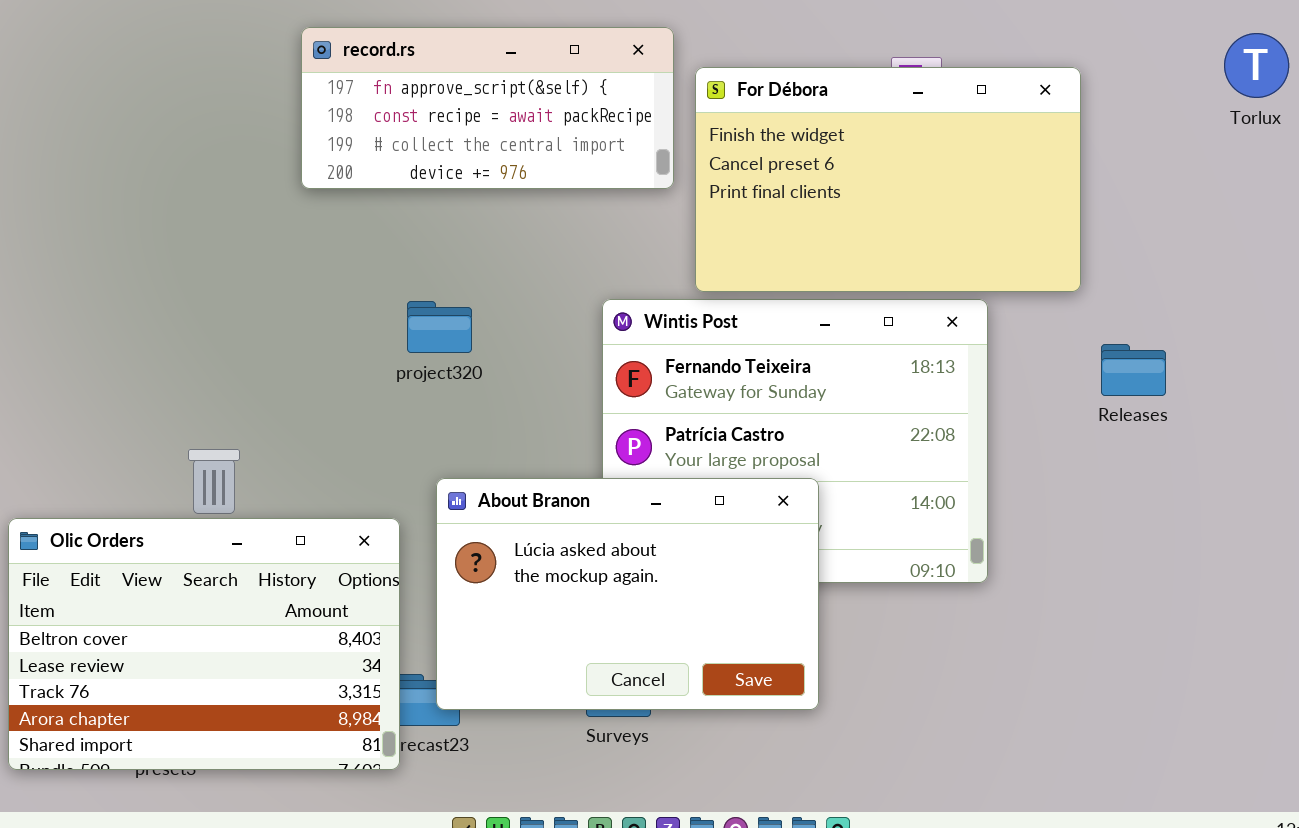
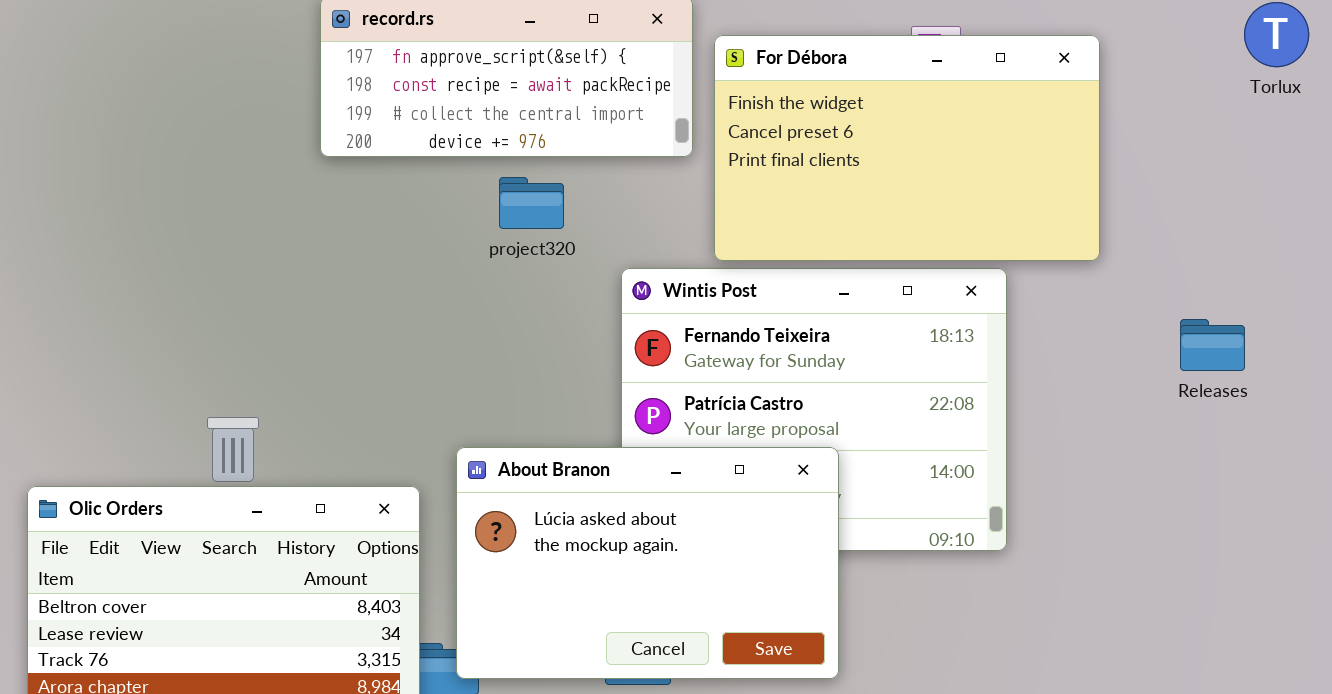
project320: [407,301,472,353] -> [499,177,564,229], moved
Releases: [1101,344,1166,396] -> [1180,319,1245,371], moved

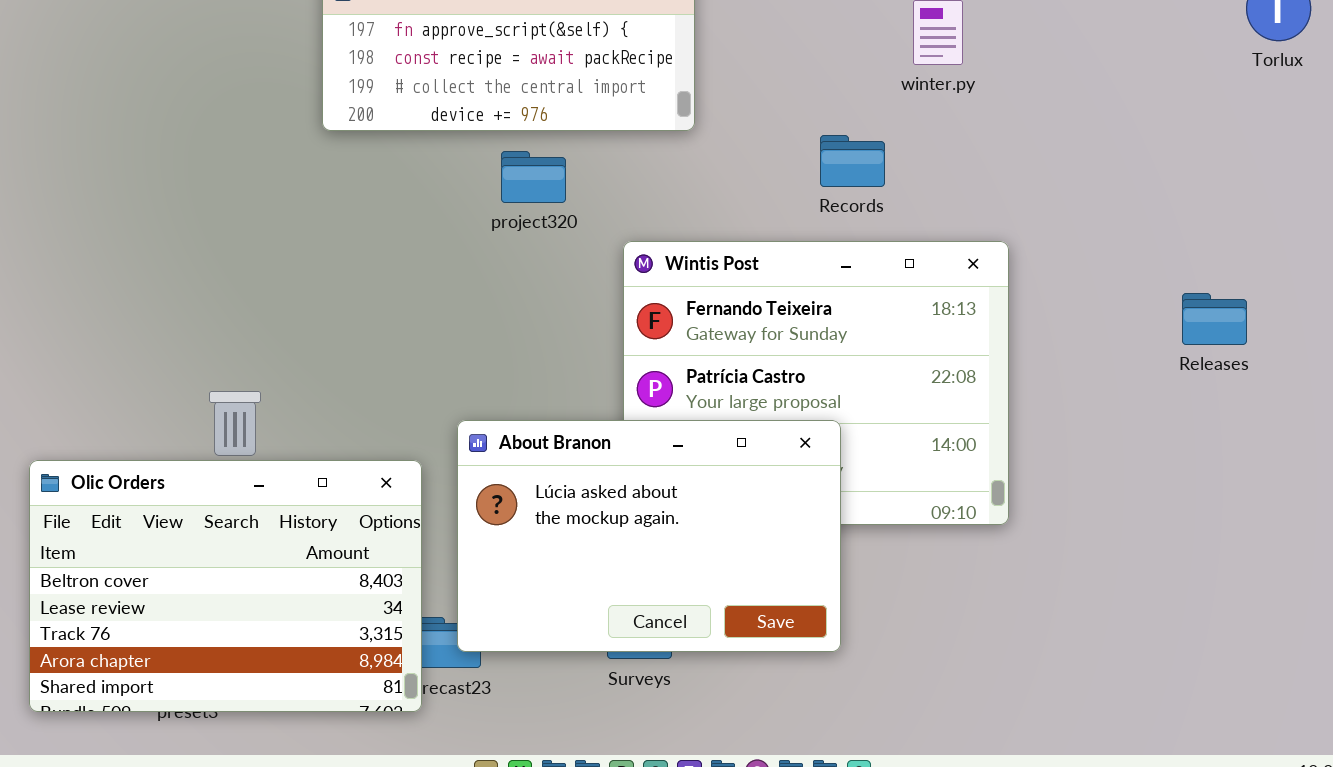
For Débora: [714,35,1100,261] -> none, closed

